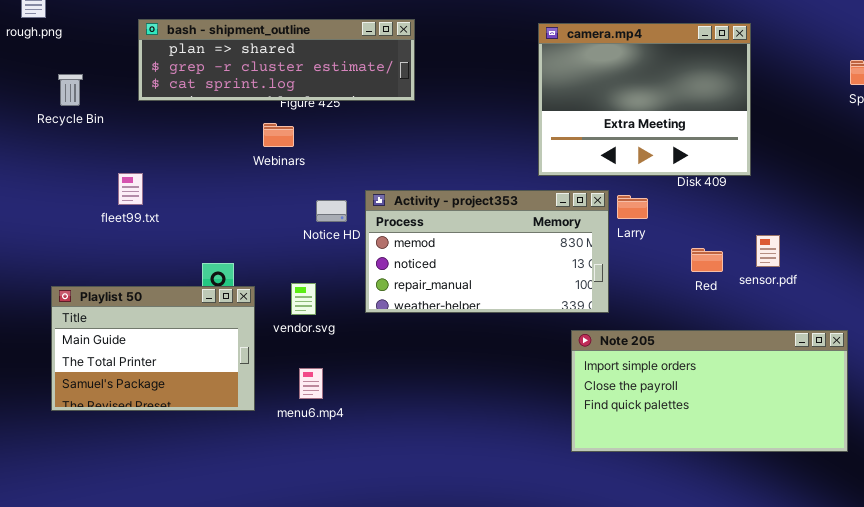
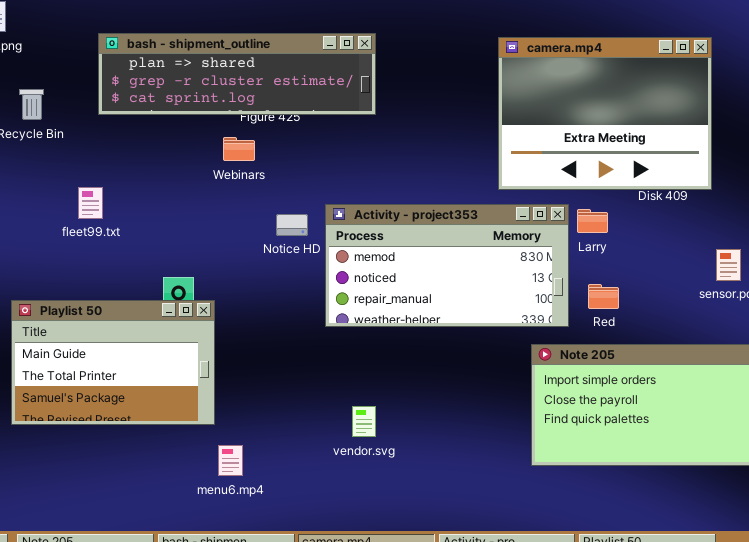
Red: [691,248,723,272] -> [588,284,619,309], moved
vendor.svg: [291,283,316,315] -> [352,406,376,437], moved
menu6.mp4: [299,368,323,399] -> [218,445,243,476], moved

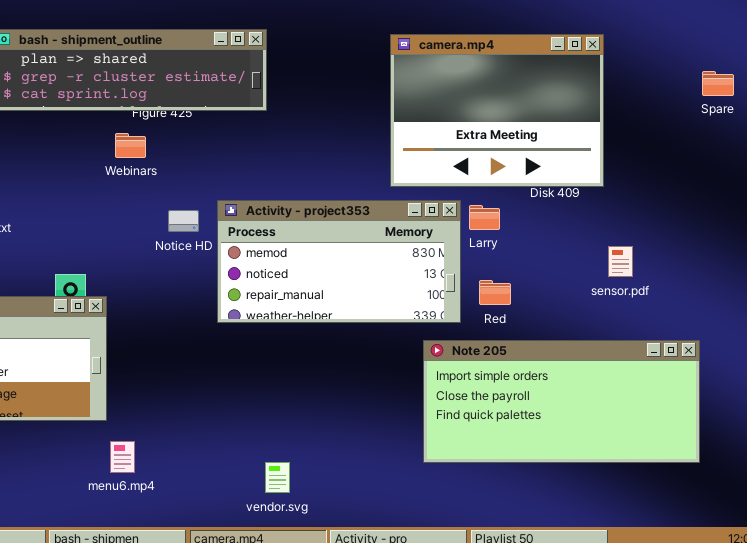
vendor.svg: [352,406,376,437] -> [265,462,290,493], moved

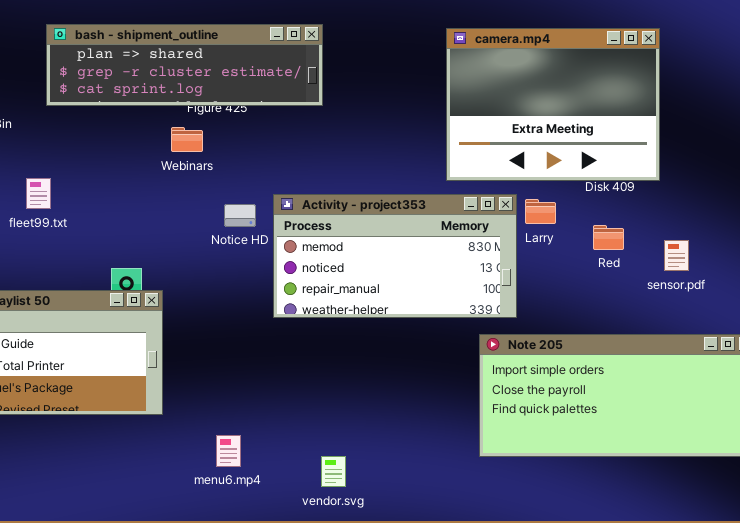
Red: [479,280,511,305] -> [593,225,624,250], moved
menu6.mp4: [110,441,135,473] -> [216,435,241,467], moved

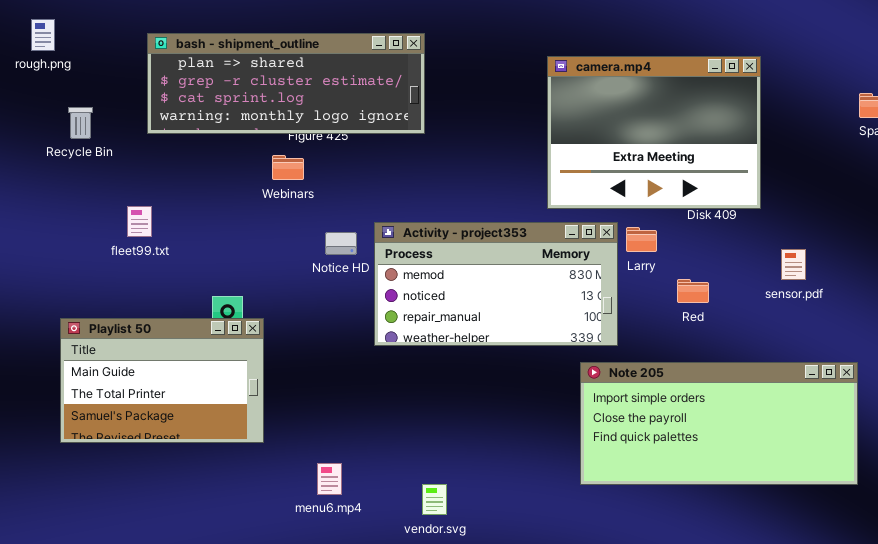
bash - shipment_outline: [46,24,323,106] -> [147,33,425,134], resized
Red: [593,225,624,250] -> [677,279,709,303], moved
sensor.pdf: [664,240,689,271] -> [781,249,806,280], moved

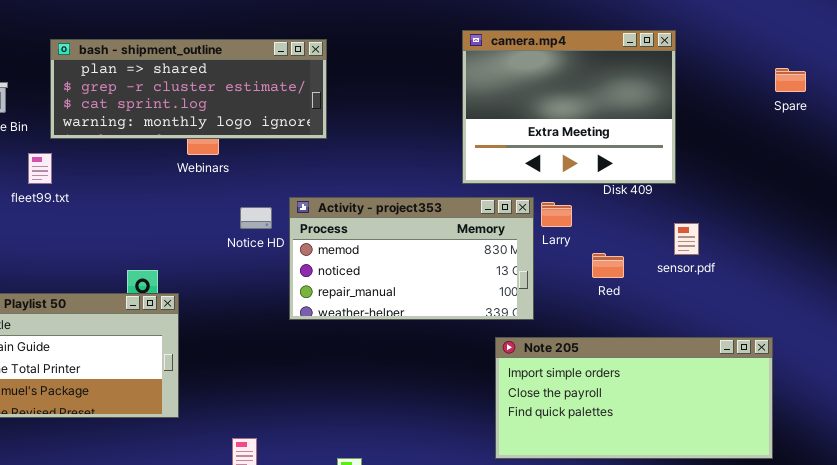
bash - shipment_outline: [147,33,425,134] -> [50,39,327,139], moved
fleet99.txt: [127,206,152,237] -> [28,153,52,184], moved
sensor.pdf: [781,249,806,280] -> [674,223,699,255], moved

